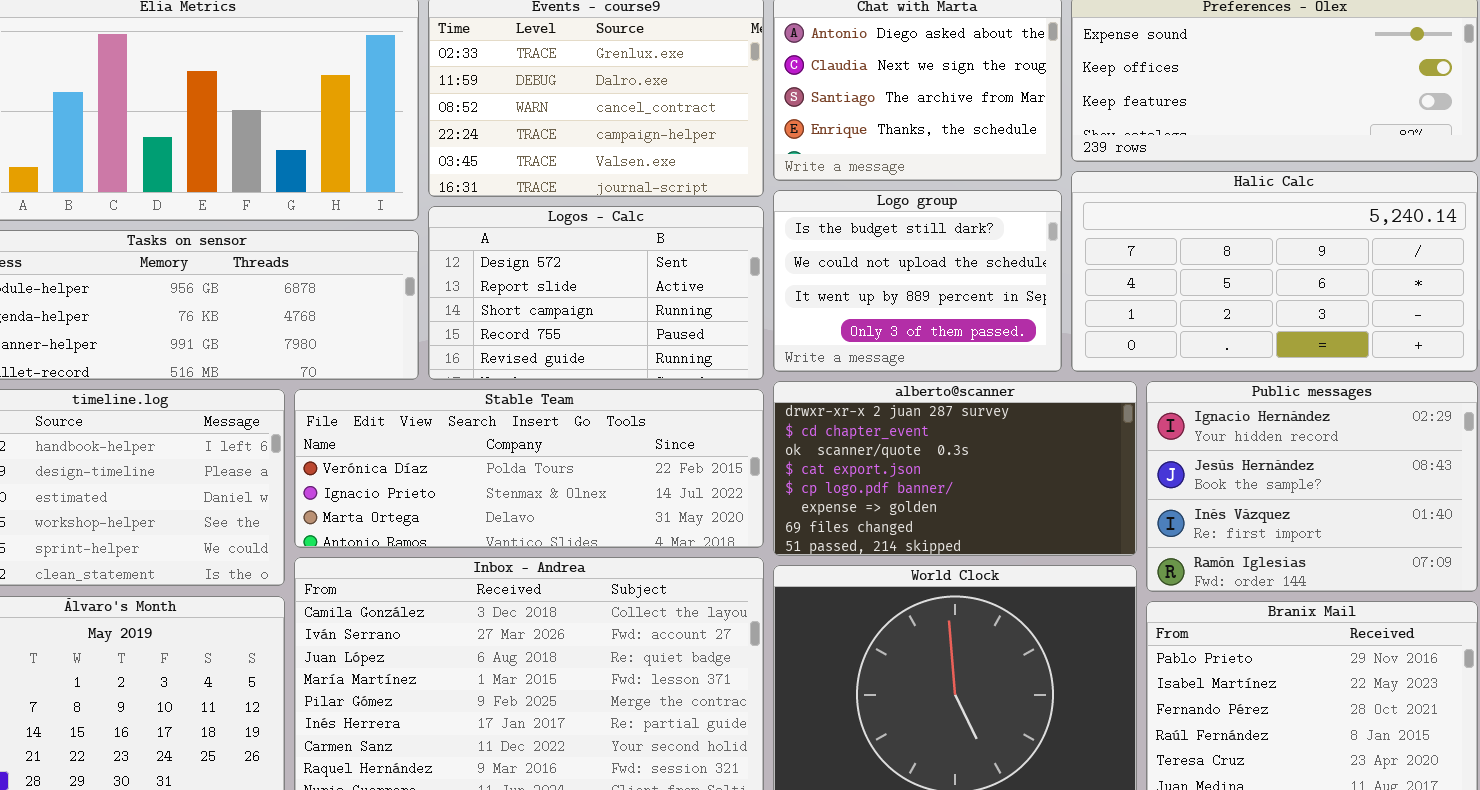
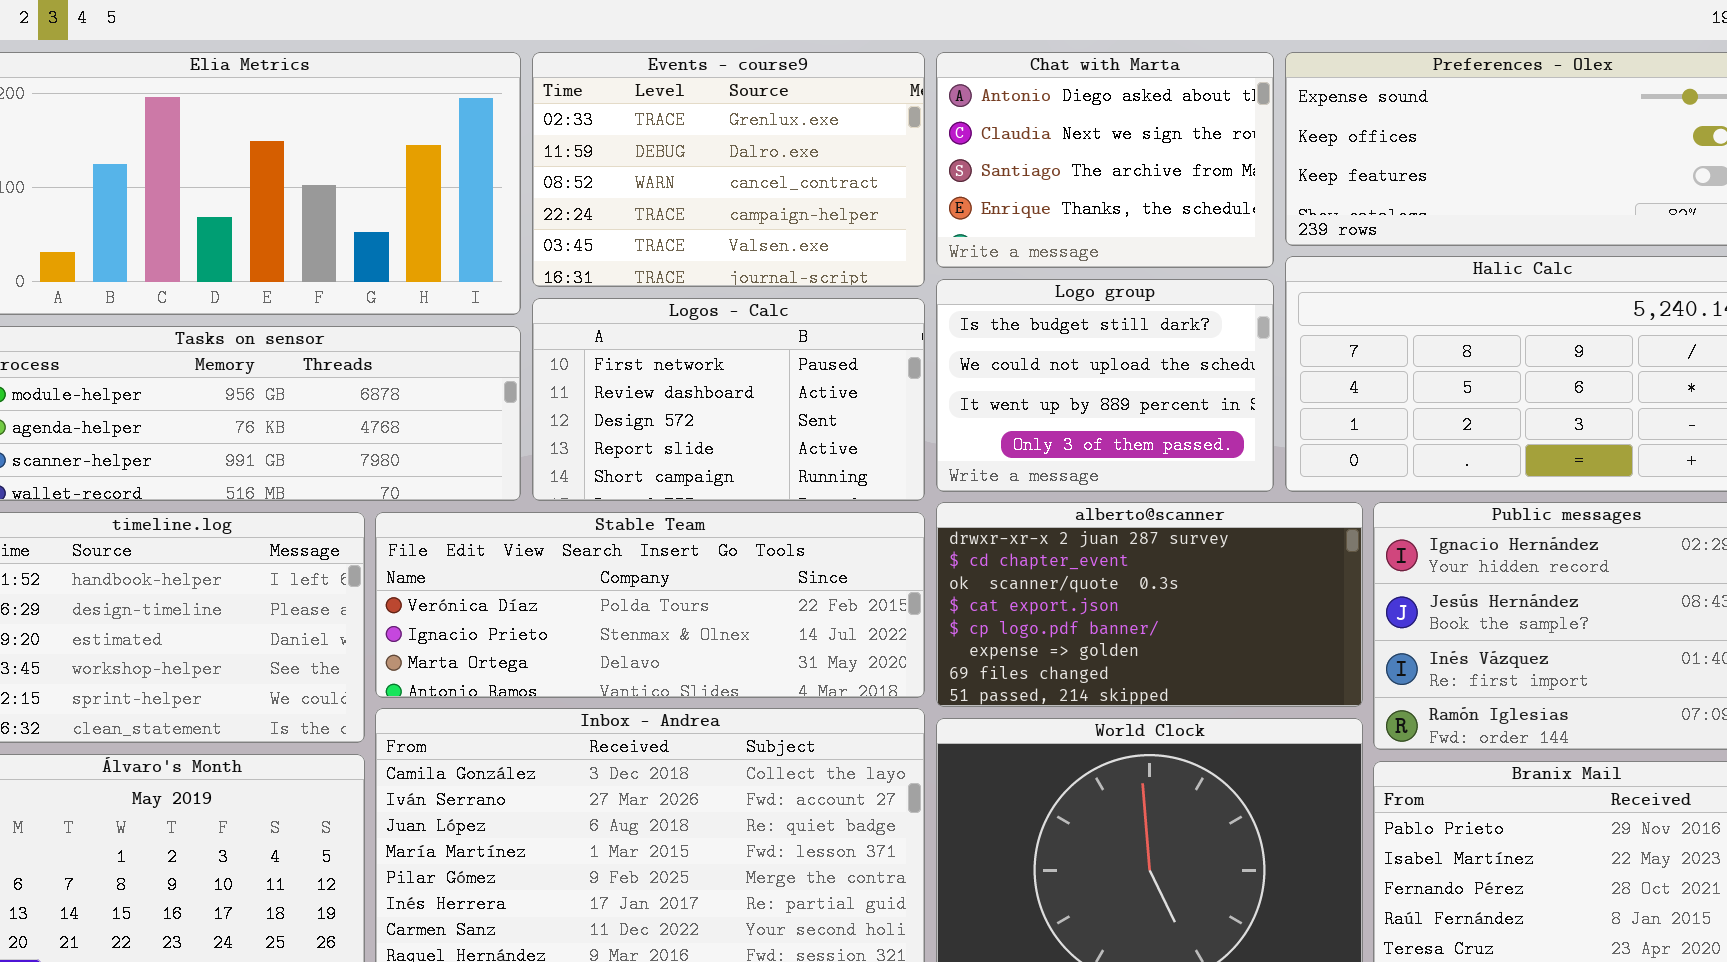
Logos - Calc: [428,206,764,380] -> [532,298,925,501], scrolled up 2 rows

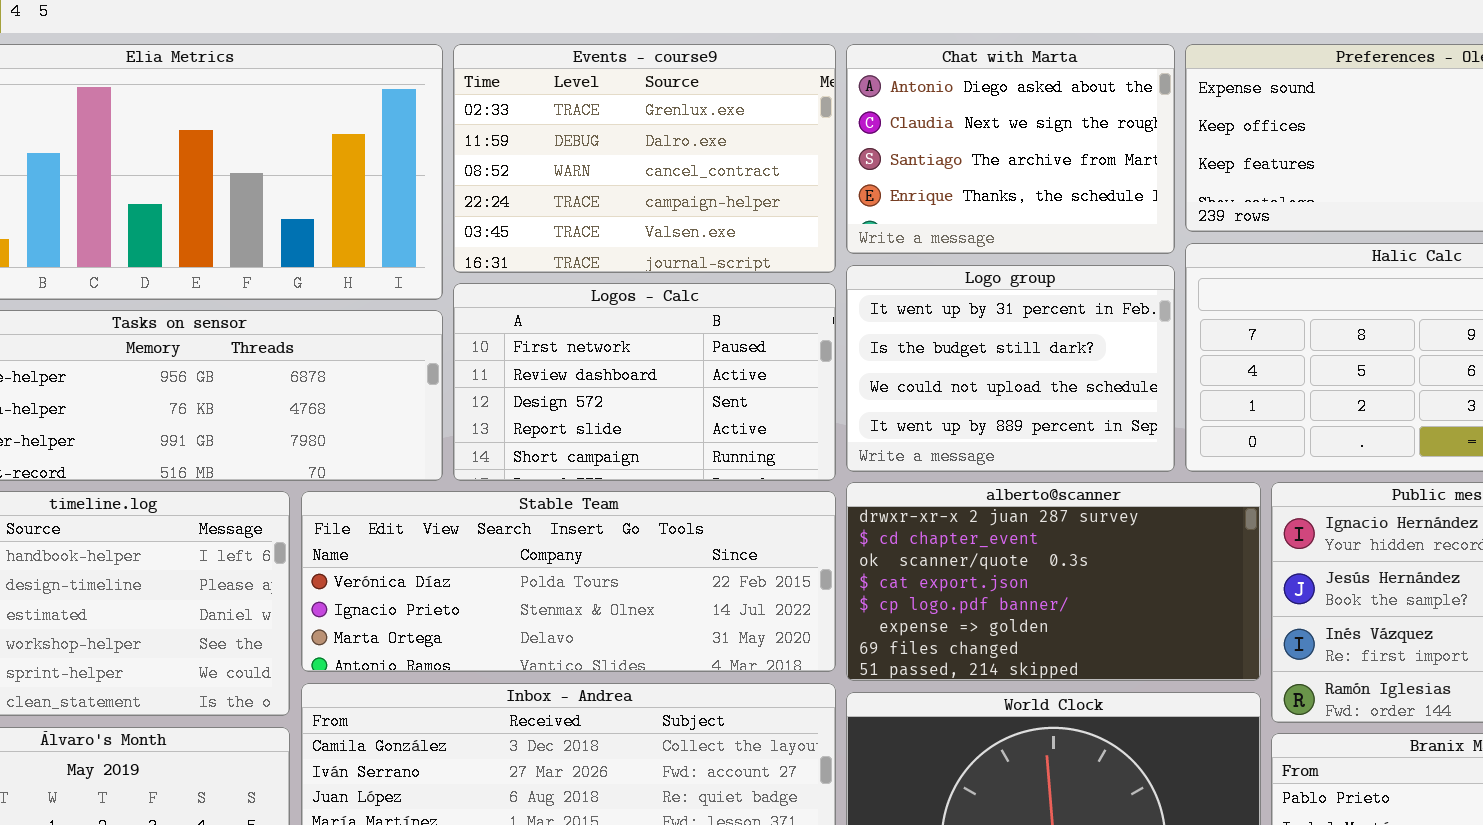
Logo group: [936,279,1274,492] -> [846,265,1175,472], scrolled up 1 row

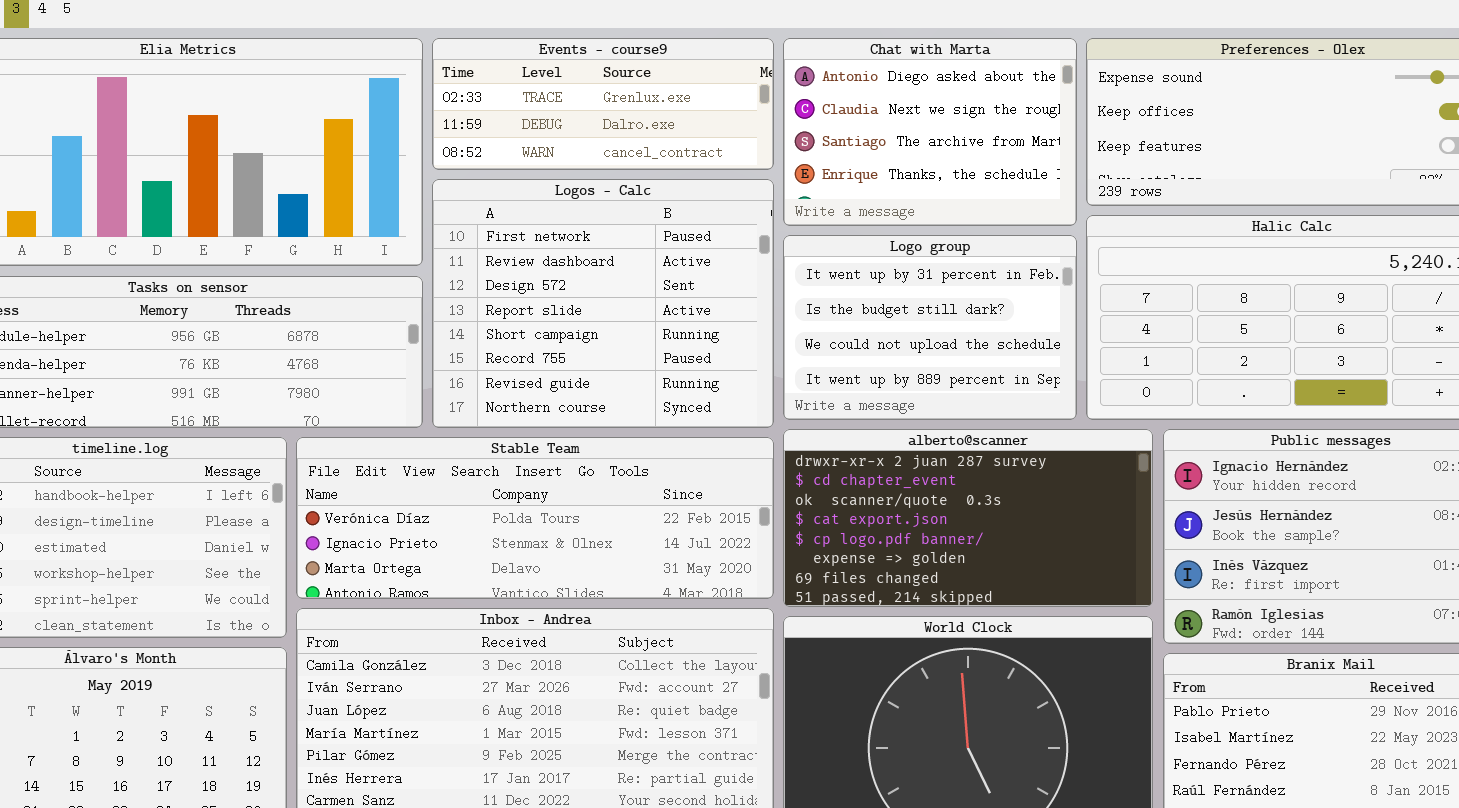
Events - course9: [453,44,836,273] -> [432,38,774,170], resized
Logos - Calc: [453,283,836,481] -> [432,179,774,428], resized

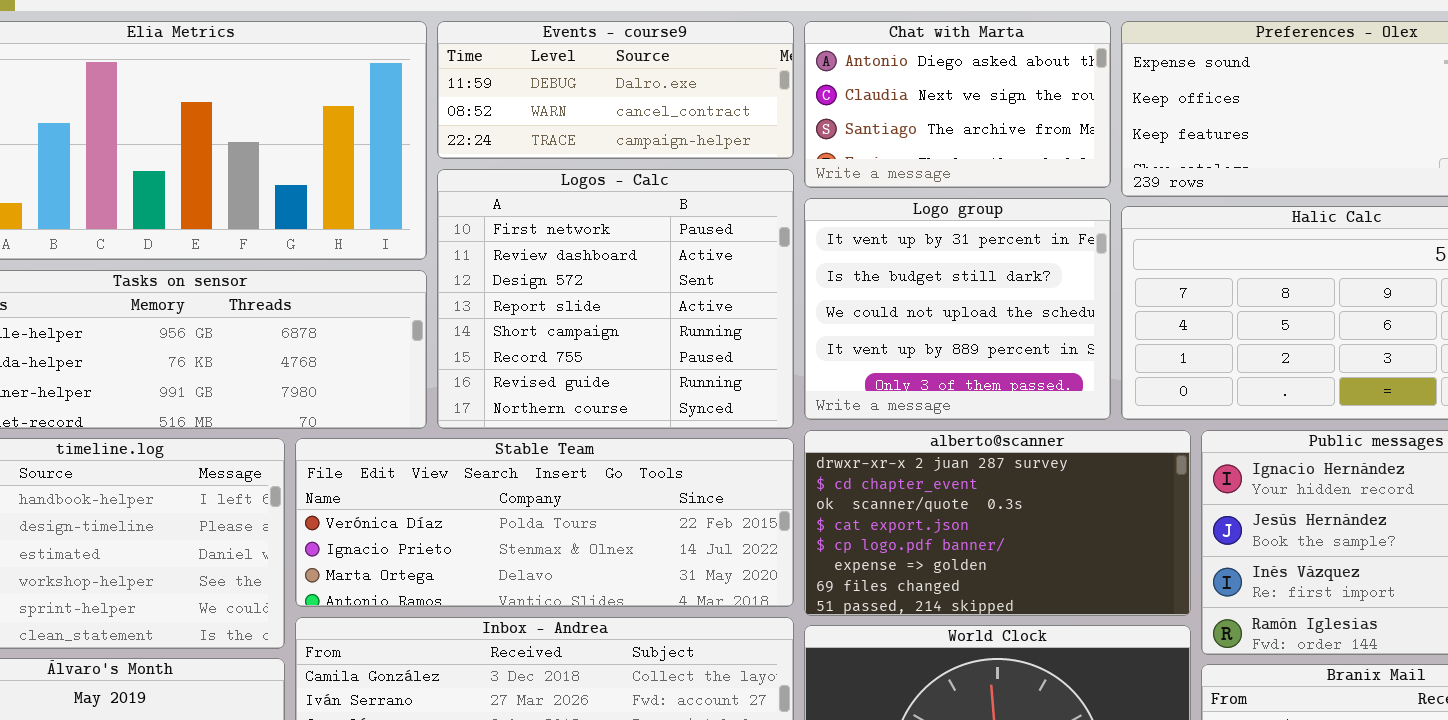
Events - course9: [432,38,774,170] -> [437,21,794,159], scrolled down 1 row
Chat with Marta: [783,38,1077,226] -> [804,21,1111,188], resized
Logo group: [783,235,1077,420] -> [804,198,1111,420], resized

